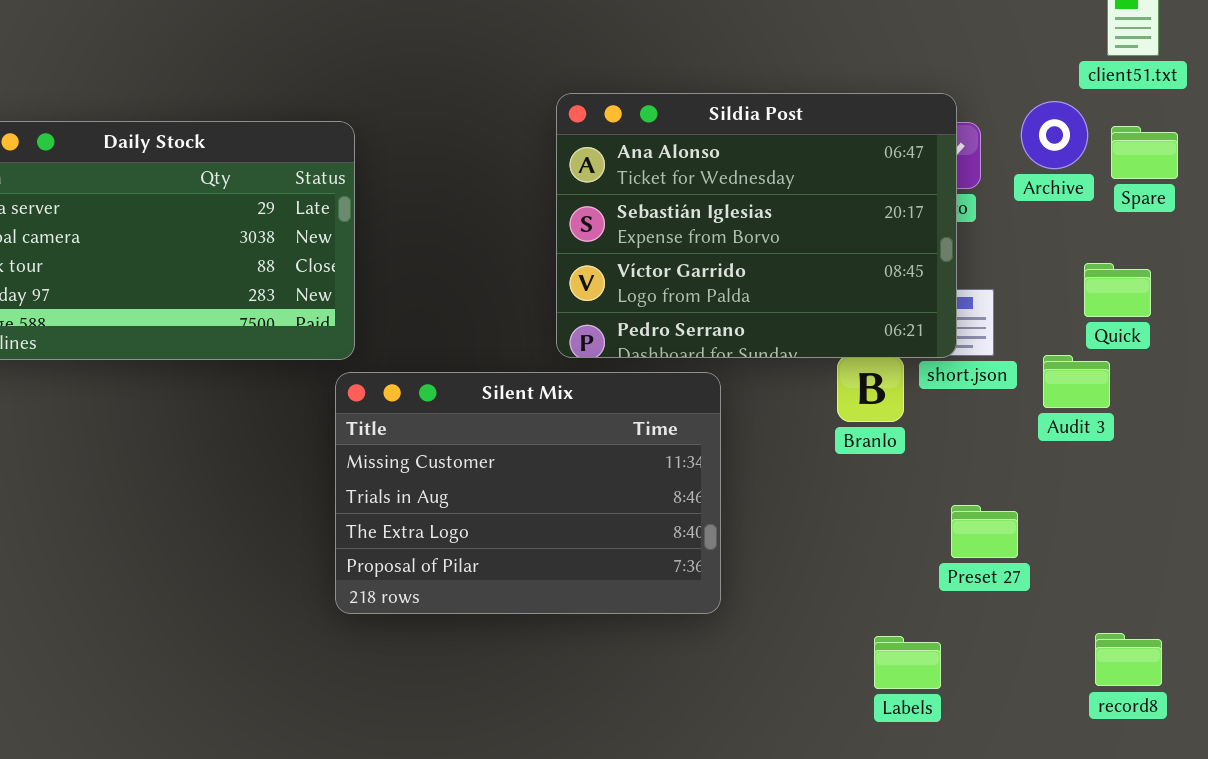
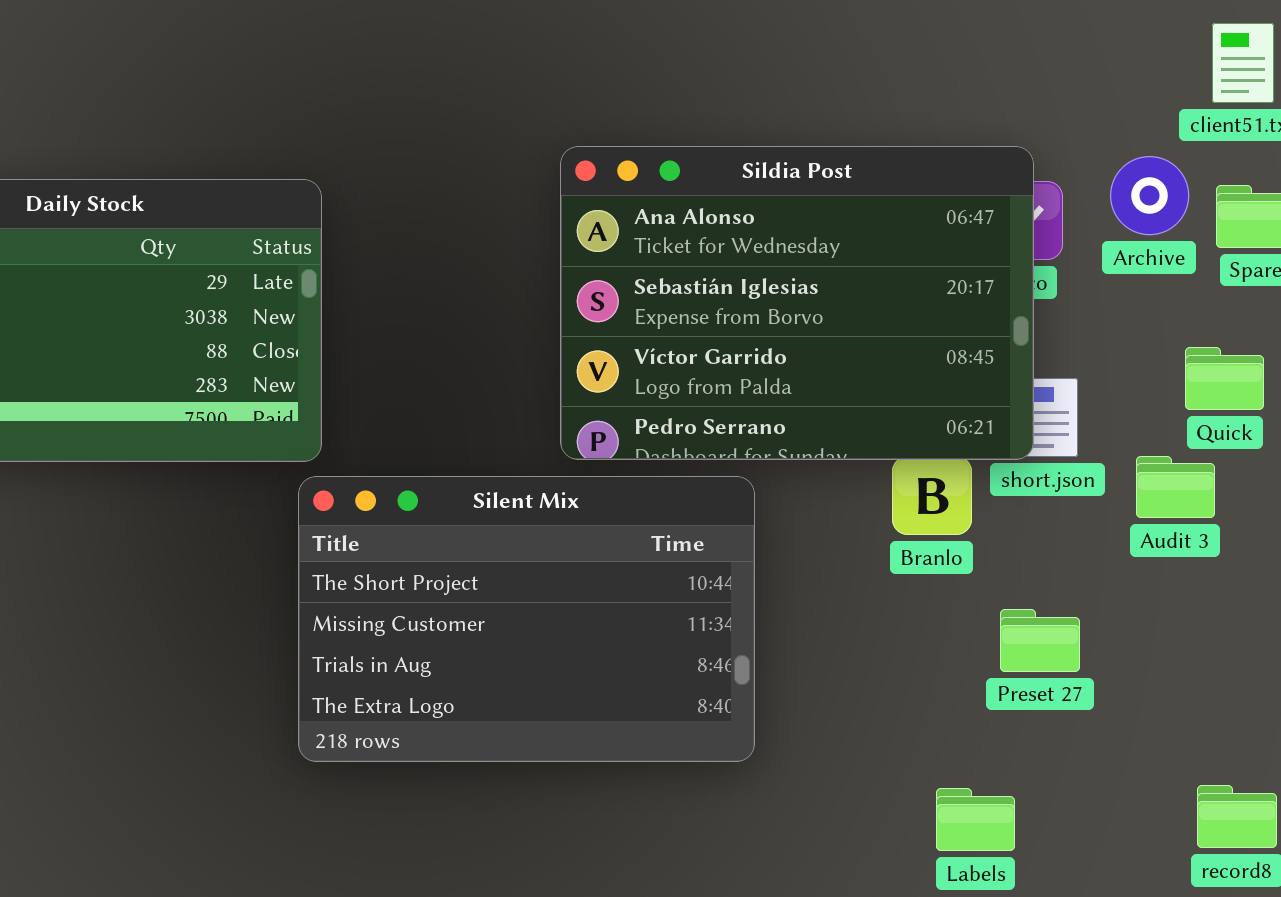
Silent Mix: [335,372,721,614] -> [298,476,755,762], scrolled up 1 row
Preset 27: [951,505,1018,558] -> [1000,609,1080,672], moved

